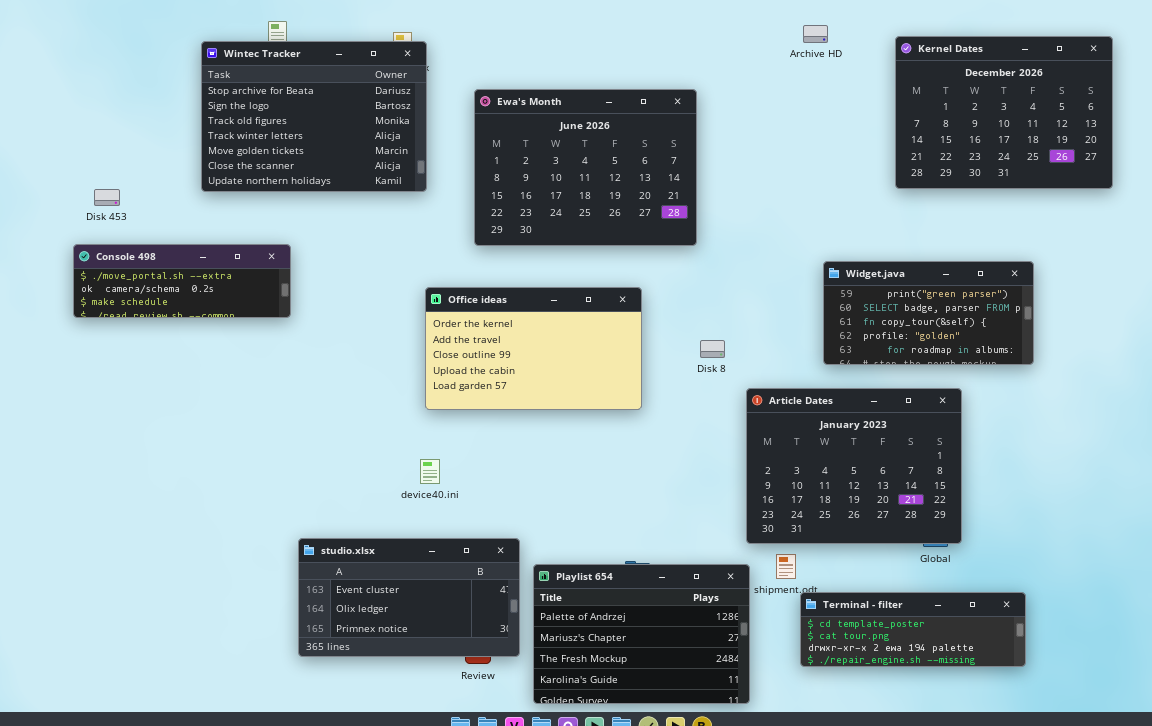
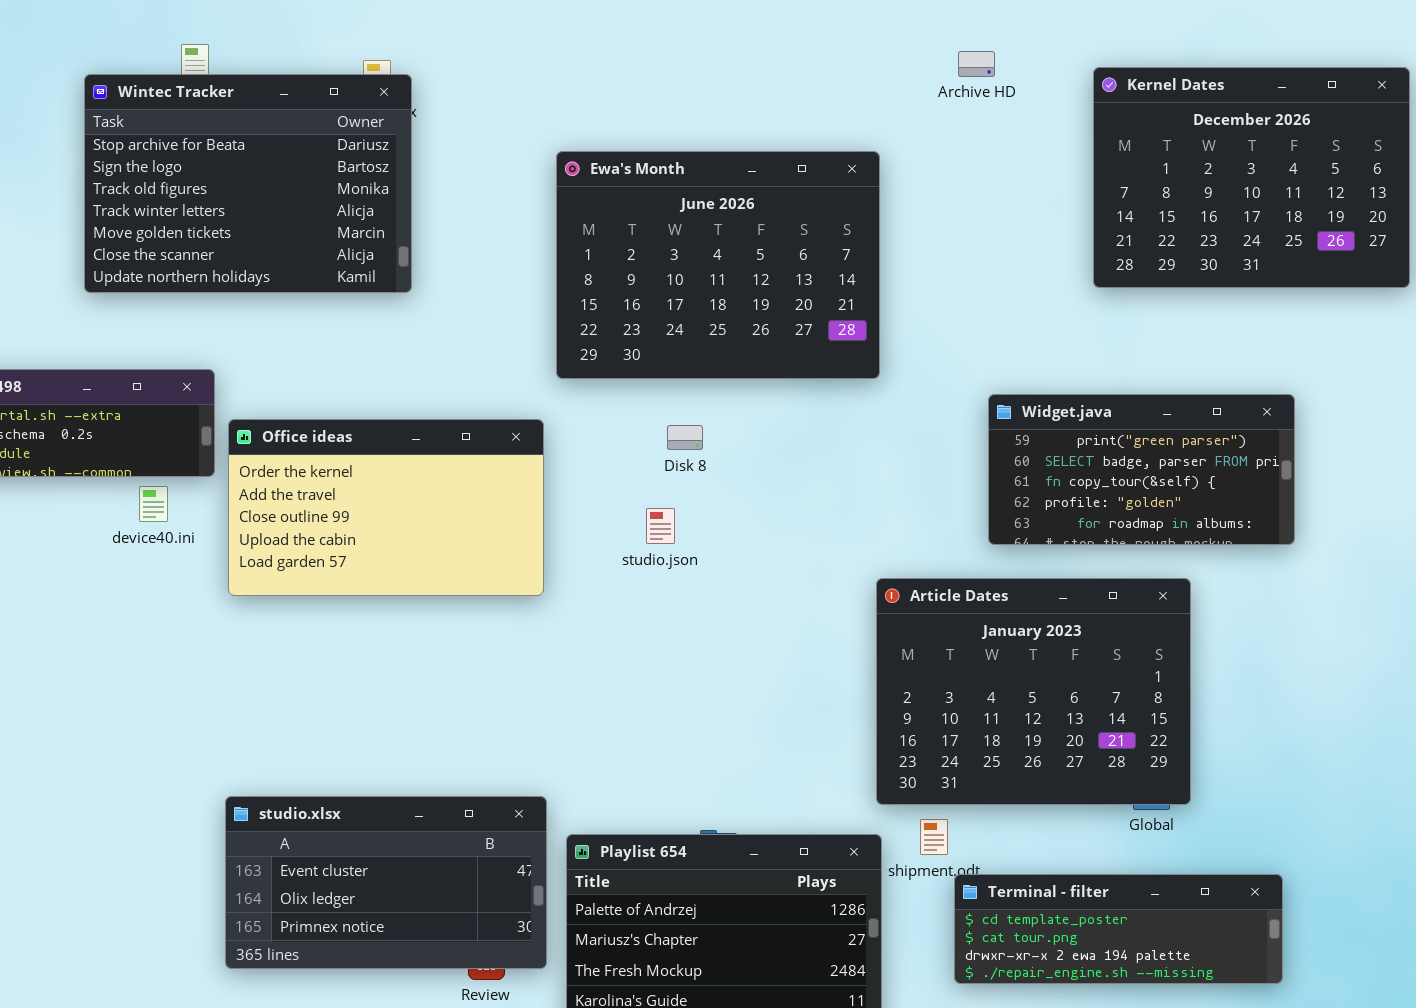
Ewa's Month: [474,89,697,246] -> [556,151,880,379], moved
Office ideas: [425,287,642,410] -> [228,419,544,596], moved
Disk 8: [700,340,725,358] -> [667,425,703,450], moved
device40.ini: [420,459,440,484] -> [139,486,168,522], moved

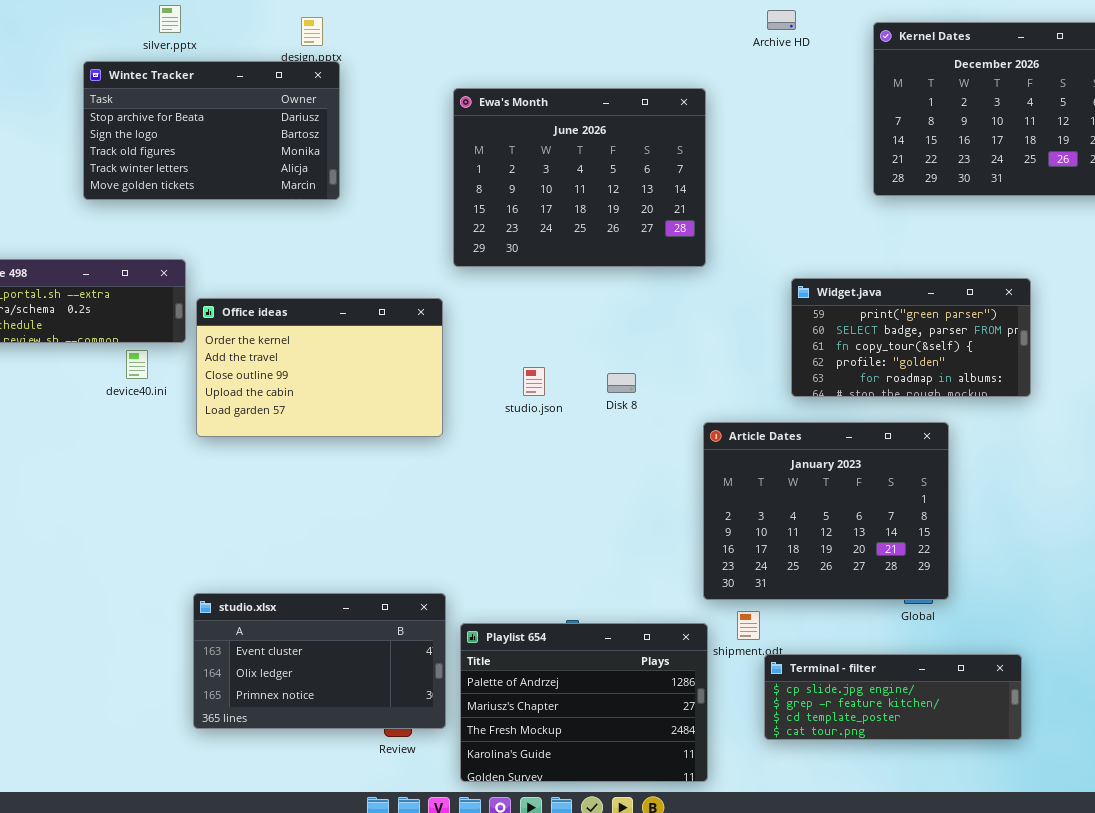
Wintec Tracker: [84,74,412,293] -> [83,61,340,200], resized
Disk 8: [667,425,703,450] -> [607,373,636,393], moved
Terminal - filter: [954,874,1283,984] -> [764,654,1022,740], scrolled up 2 rows

